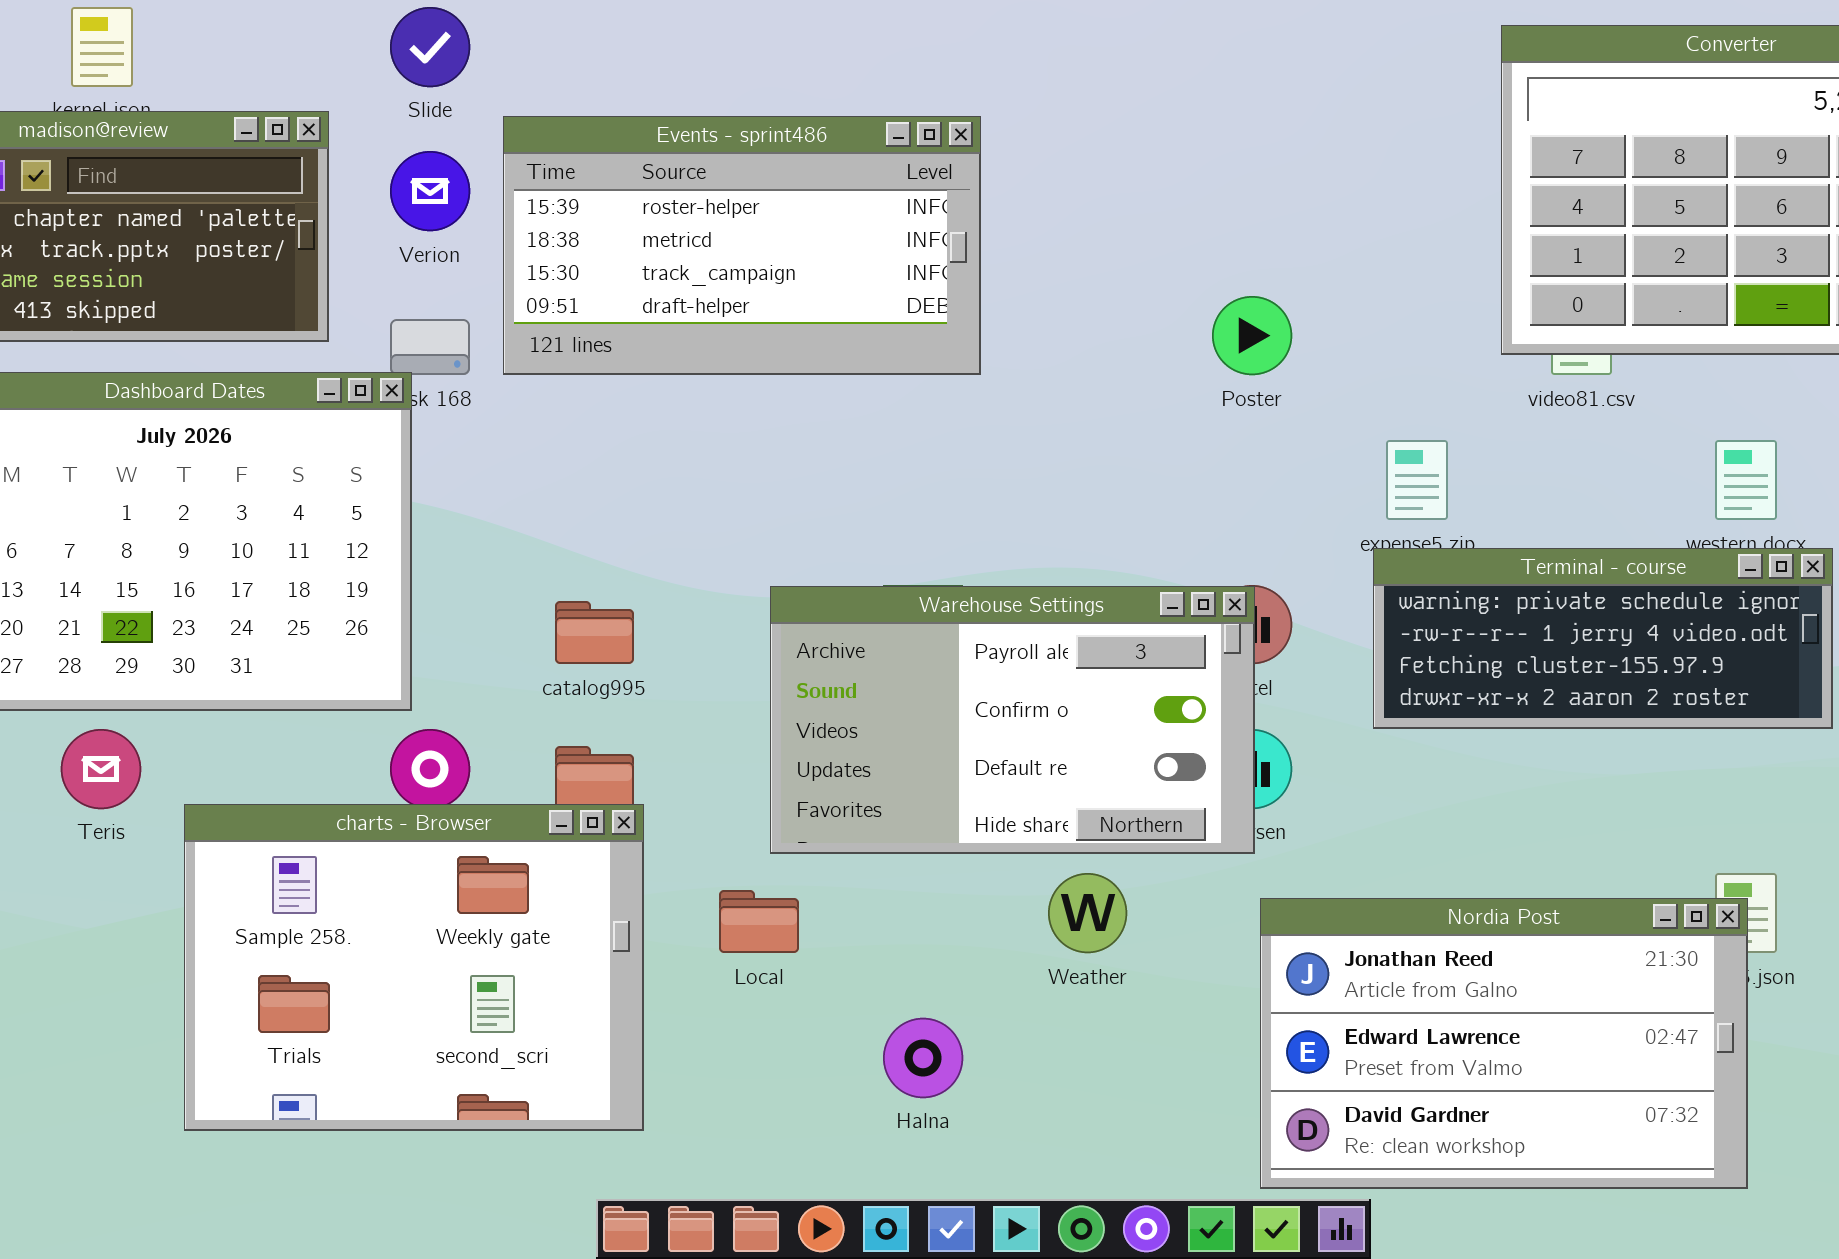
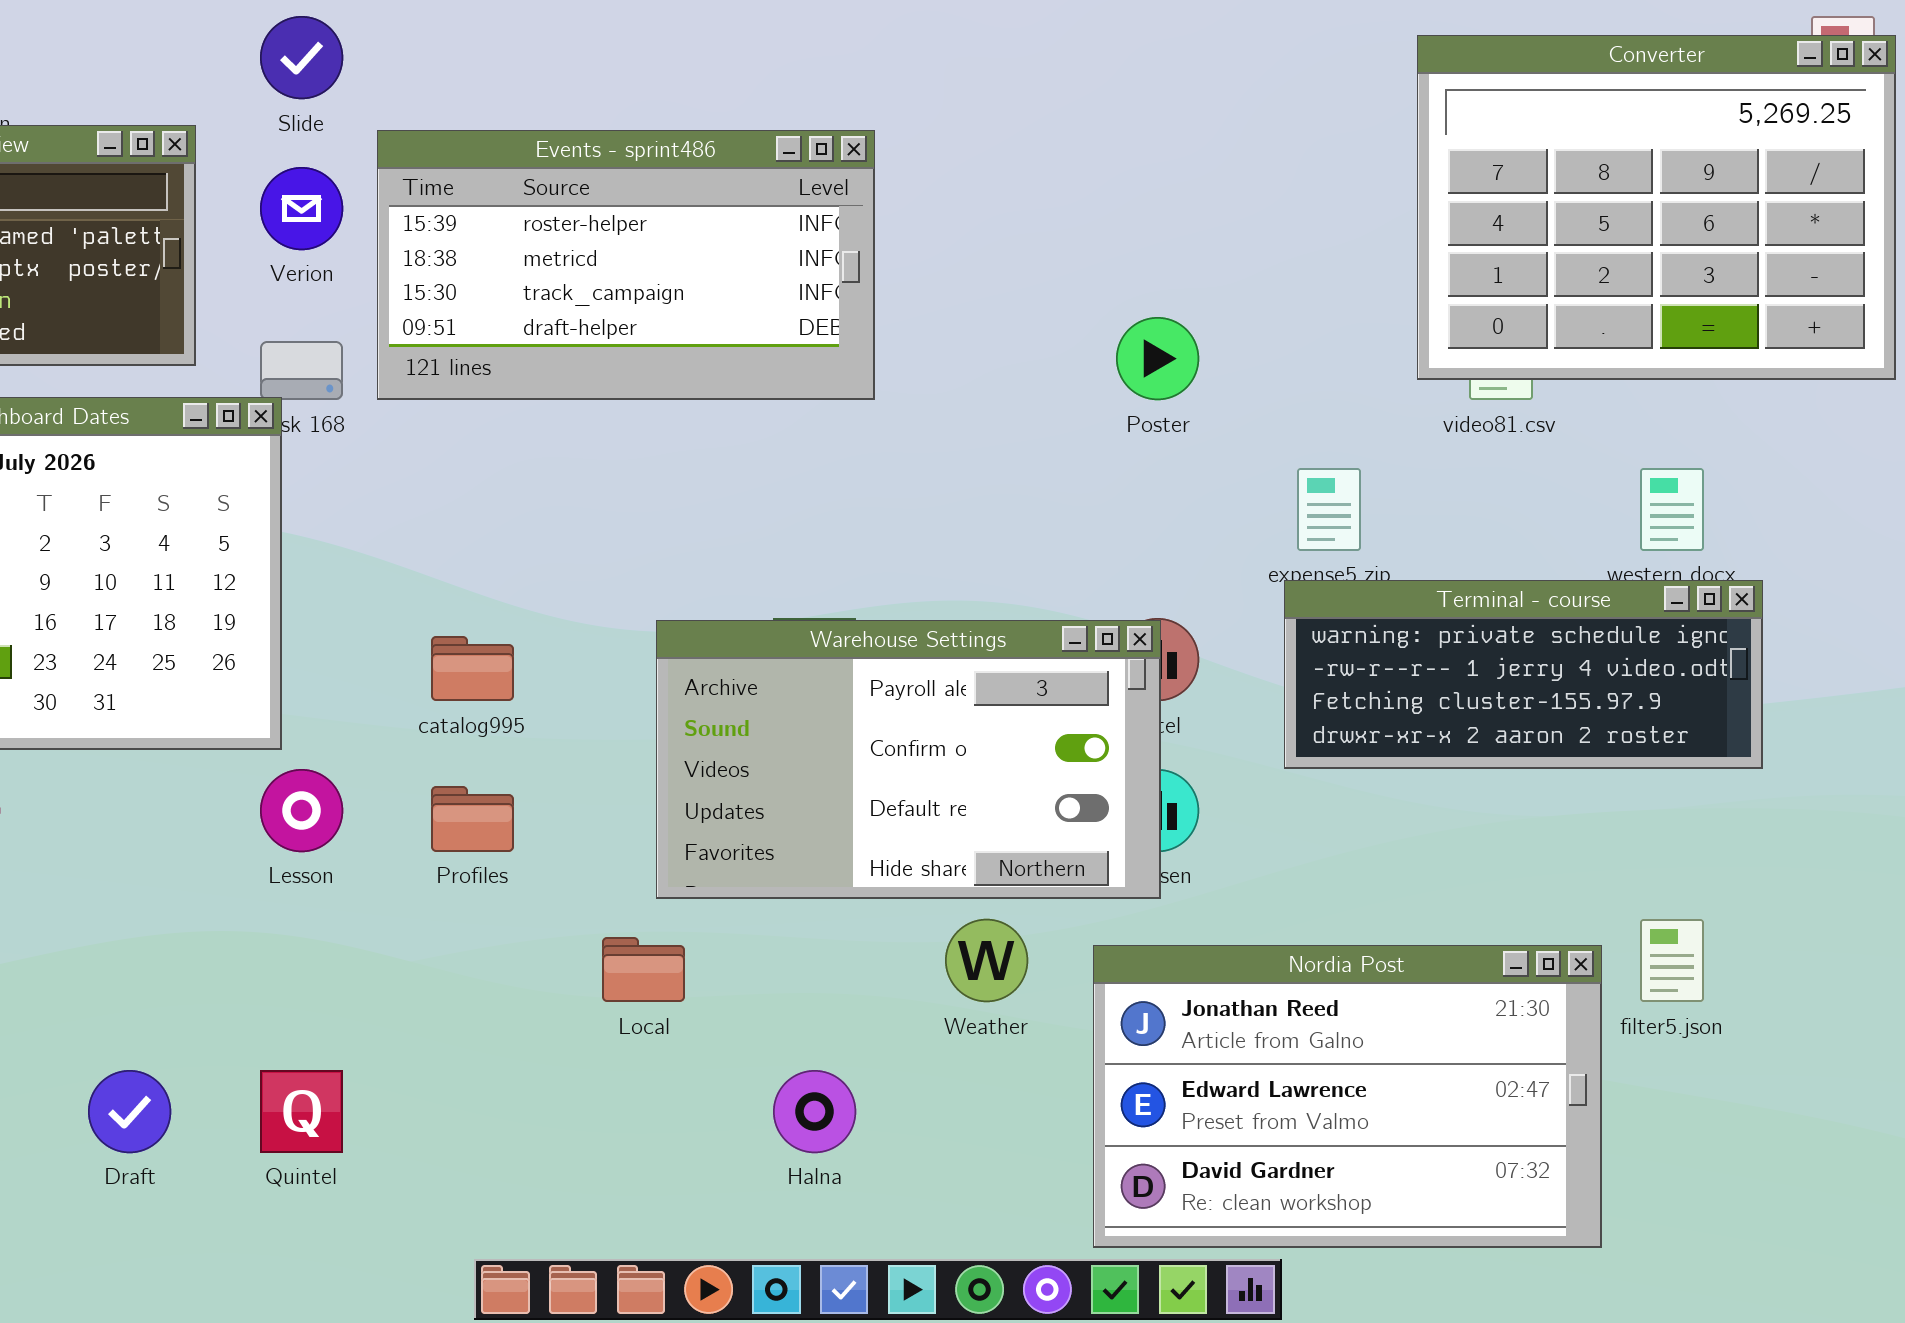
charts - Browser: [184,804,644,1131] -> none, closed
Nordia Post: [1260,898,1748,1189] -> [1093,945,1602,1248], moved

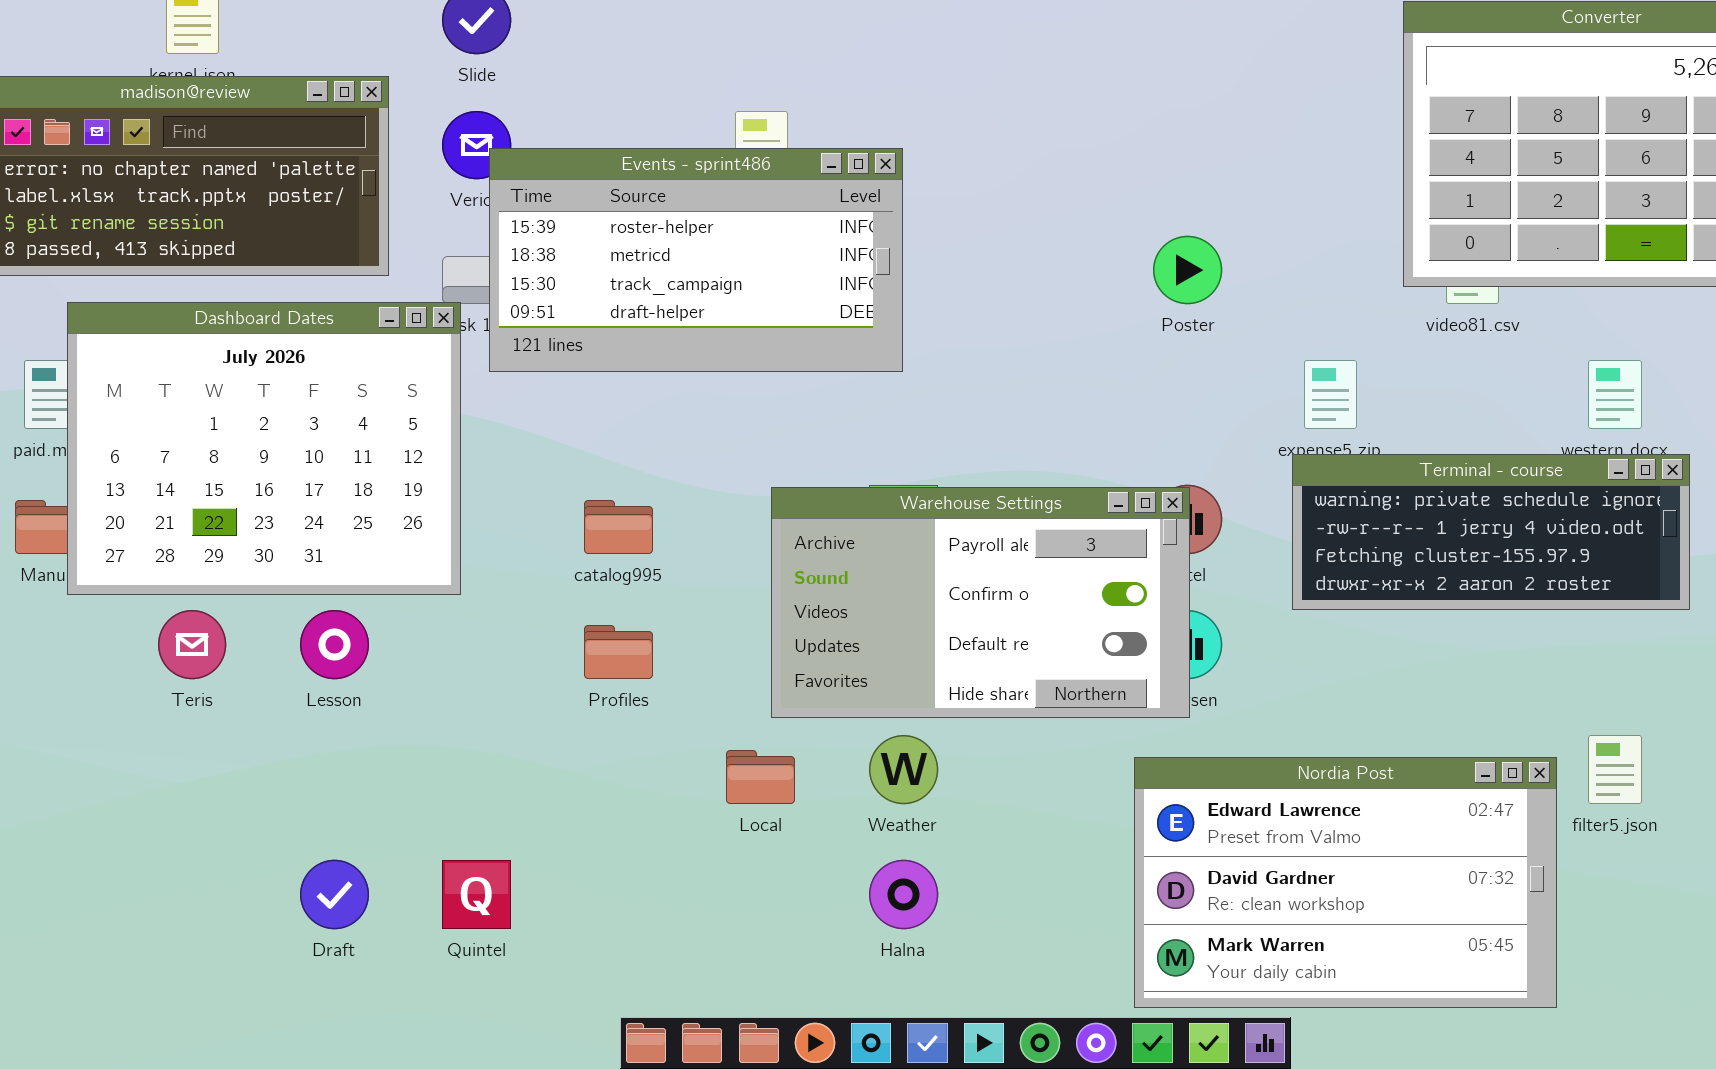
Events - sprint486: [377,130,875,400] -> [489,148,903,372], moved
Lesson: [260,769,343,852] -> [300,610,369,679], moved
Weather: [945,919,1028,1002] -> [869,735,938,804], moved
Nordia Post: [1093,945,1602,1248] -> [1134,757,1557,1008], scrolled down 1 row

